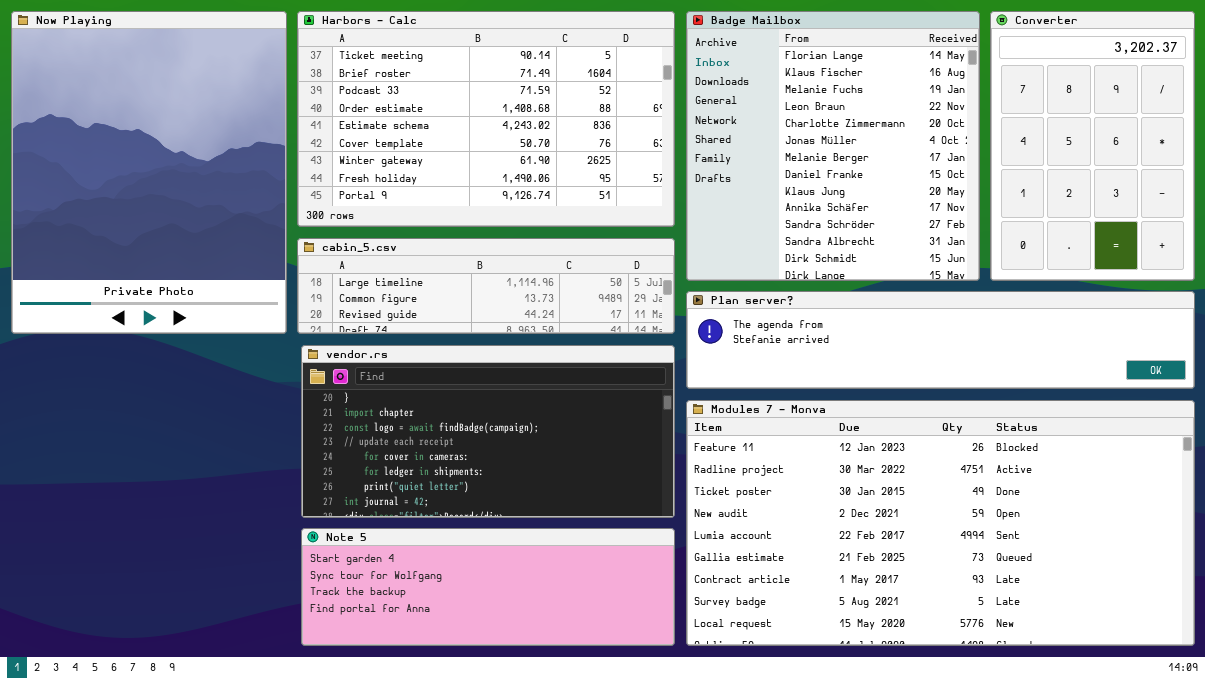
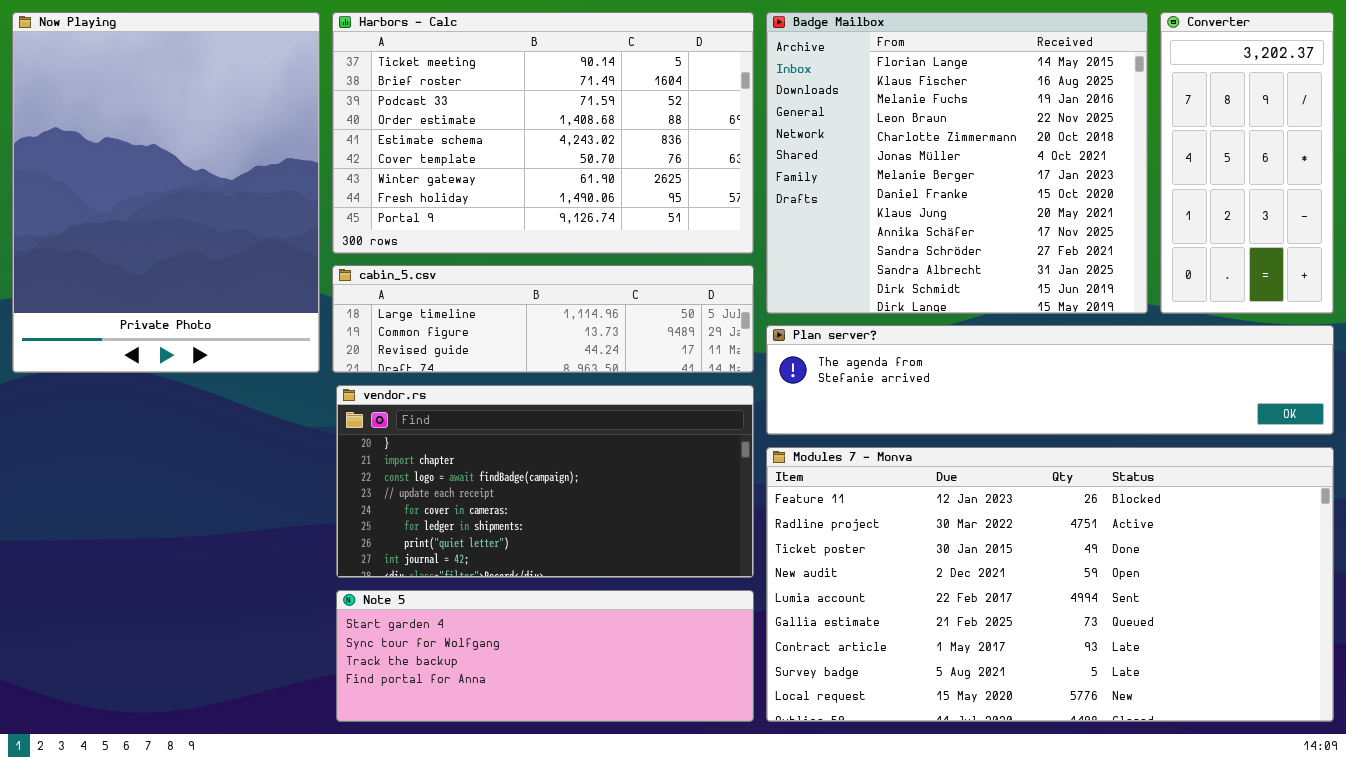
Badge Mailbox: [686,11,980,281] -> [766,12,1148,314], resized
Converter: [990,11,1195,281] -> [1160,12,1334,314], resized

